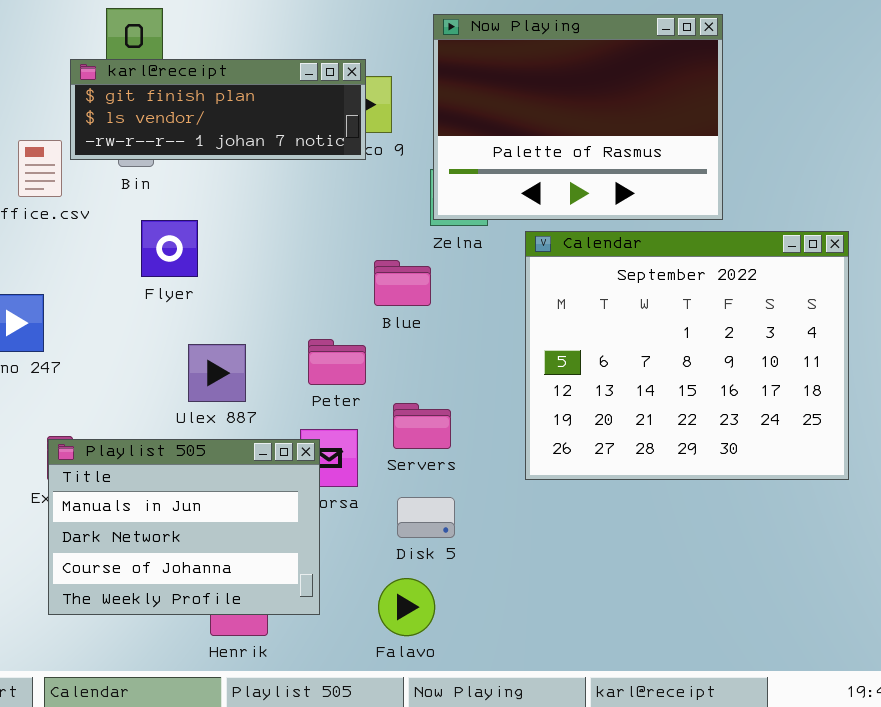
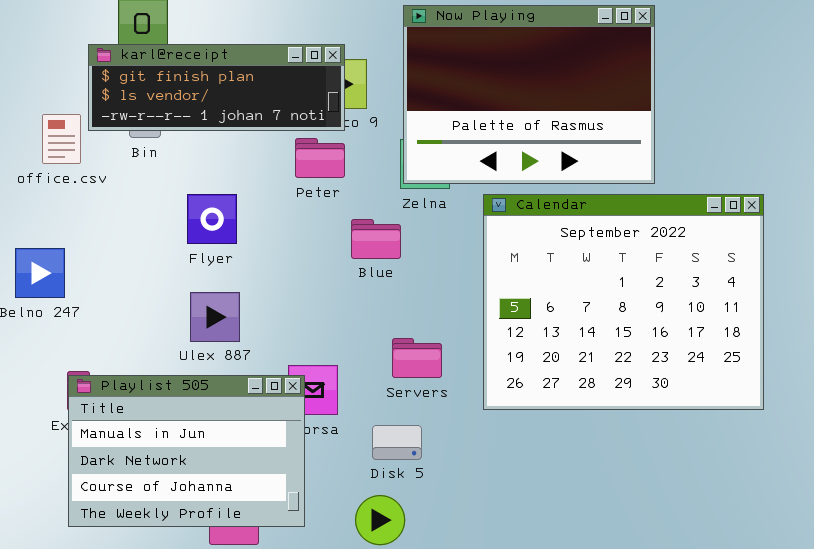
Flyer: [141,220,198,277] -> [187,194,237,244], moved
Peter: [308,339,366,385] -> [295,138,345,178], moved
Servers: [393,403,451,449] -> [392,338,442,378], moved

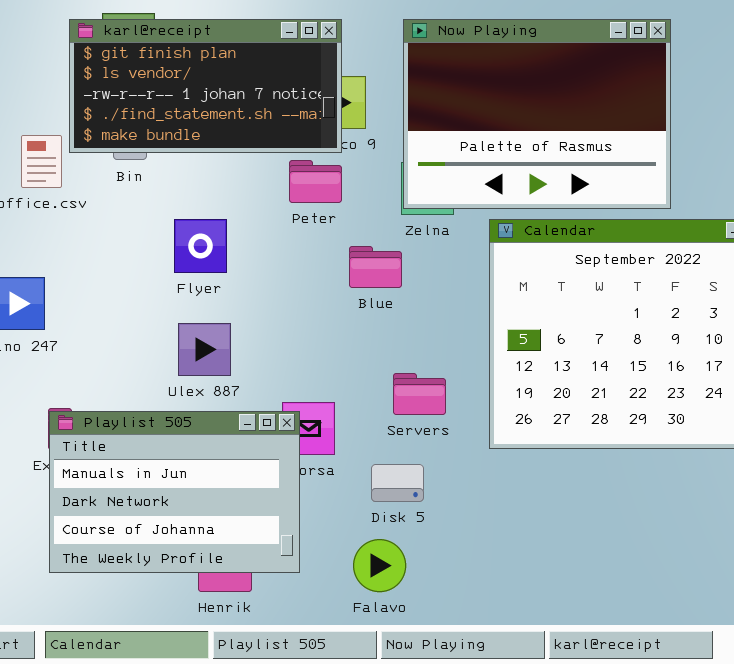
karl@receipt: [88,44,345,131] -> [69,19,342,153], resized

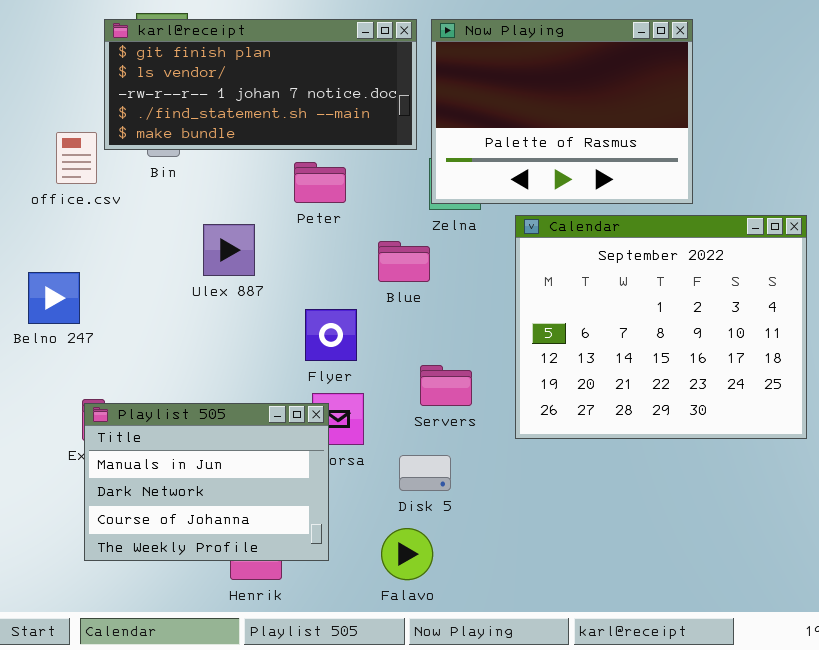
karl@receipt: [69,19,342,153] -> [104,19,417,150], resized
Peter: [289,160,342,203] -> [294,162,346,203], moved
Flyer: [174,219,227,273] -> [305,309,357,361], moved
Ulex 887: [178,323,231,376] -> [203,224,255,276], moved

